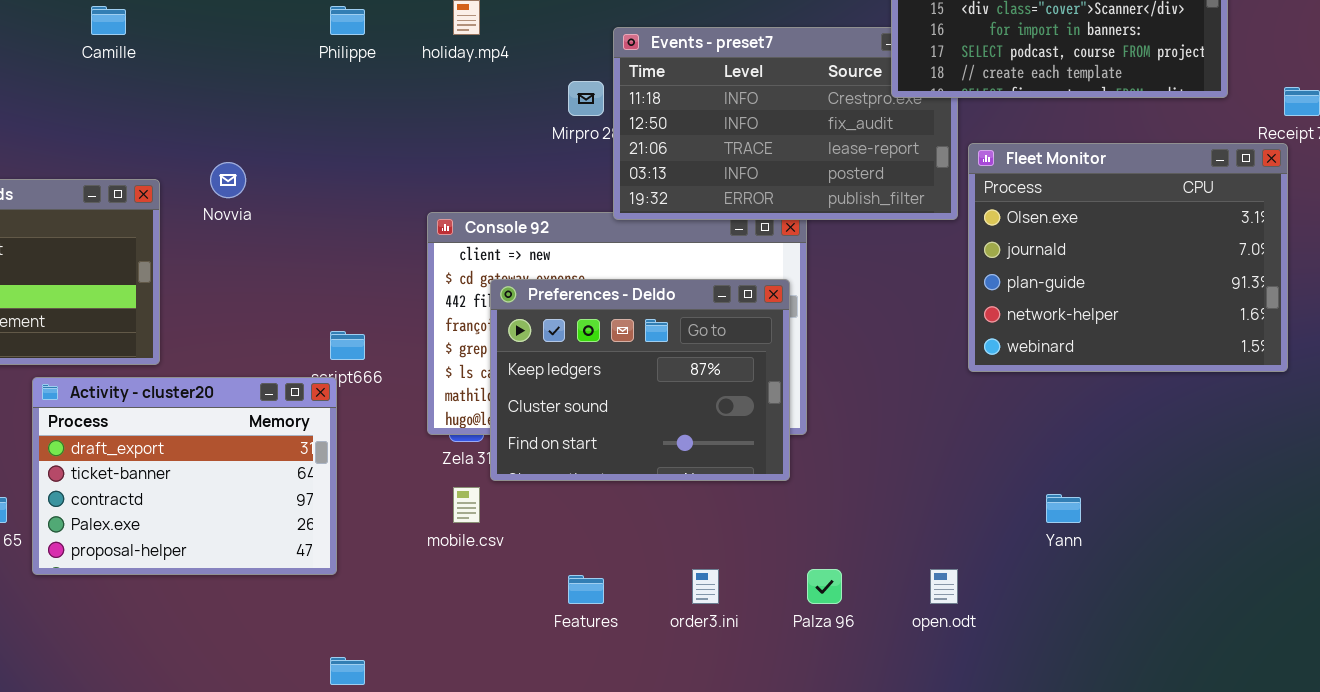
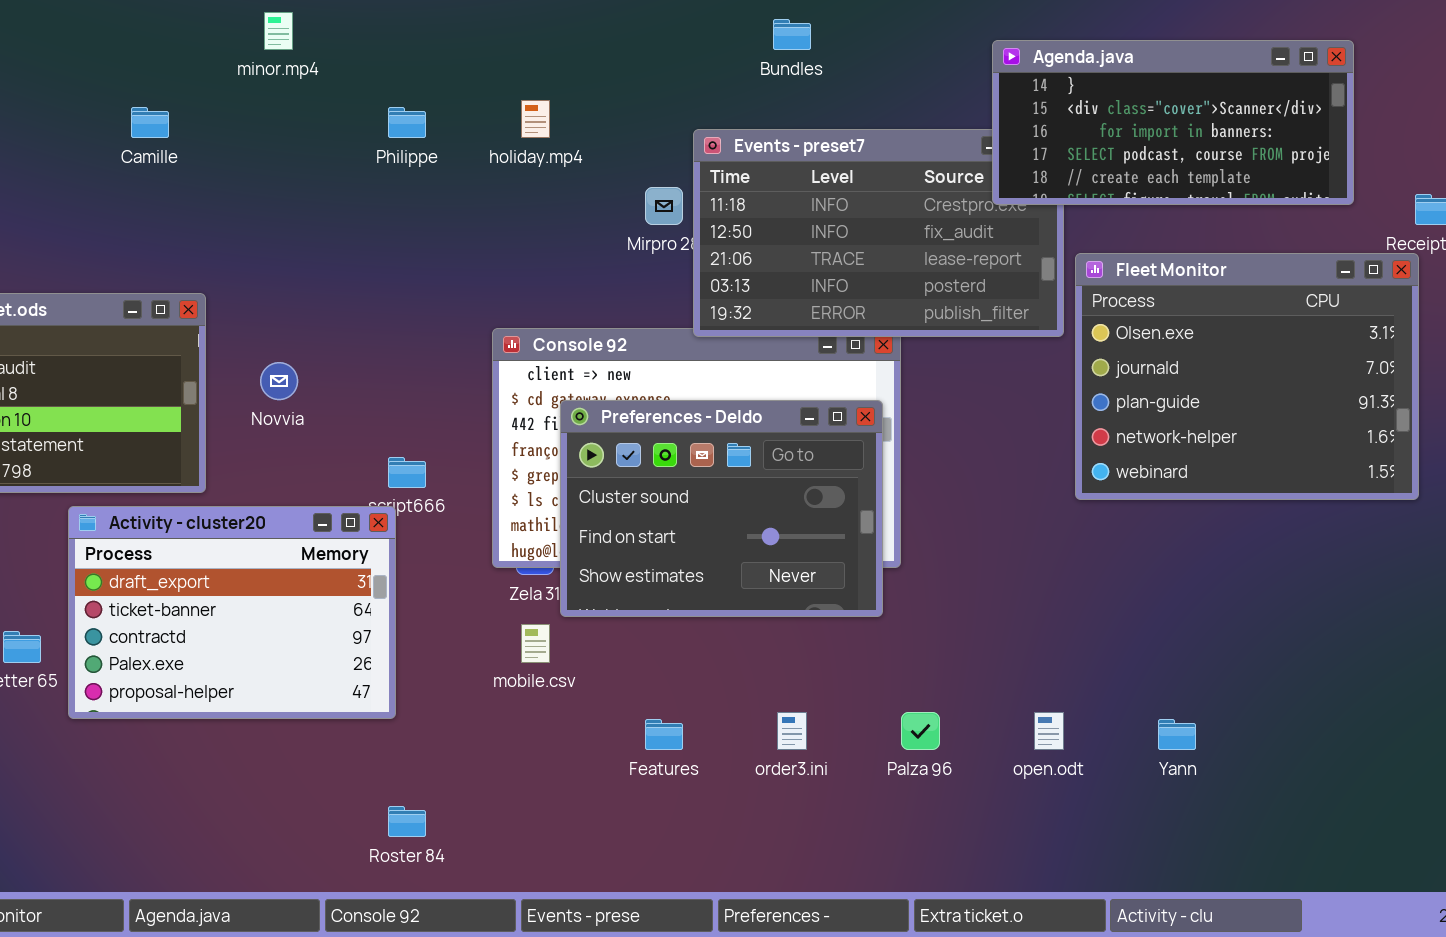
Novvia: [210,162,246,198] -> [260,362,298,400], moved
Preferences - Deldo: [490,279,790,481] -> [560,400,883,617], scrolled down 1 row
Yann: [1046,494,1081,523] -> [1158,719,1196,750], moved

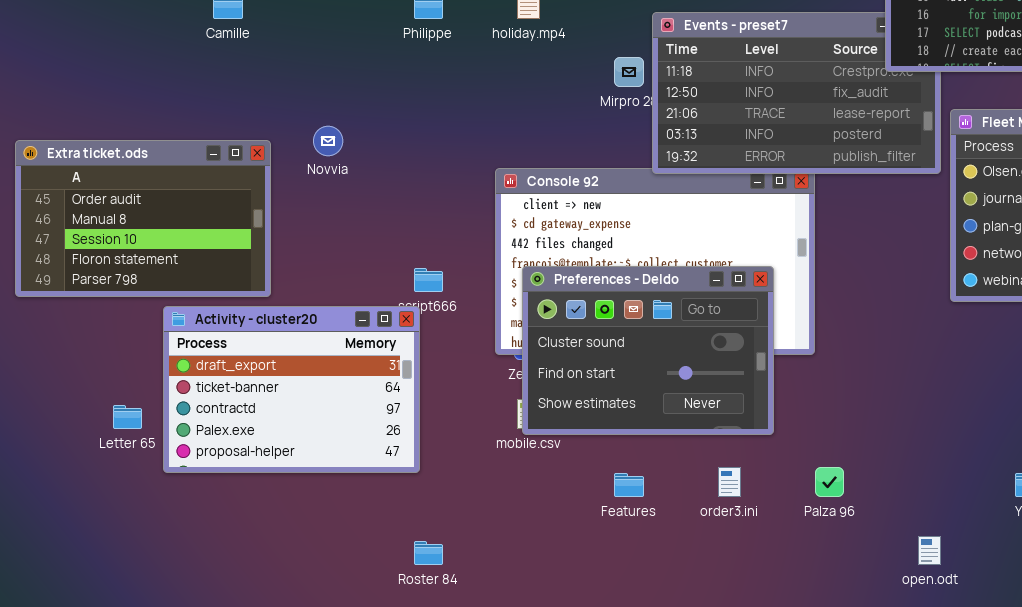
Novvia: [260,362,298,400] -> [313,126,343,156], moved
Preferences - Deldo: [560,400,883,617] -> [522,266,774,435], moved
open.odt: [1034,712,1064,750] -> [918,536,941,565], moved

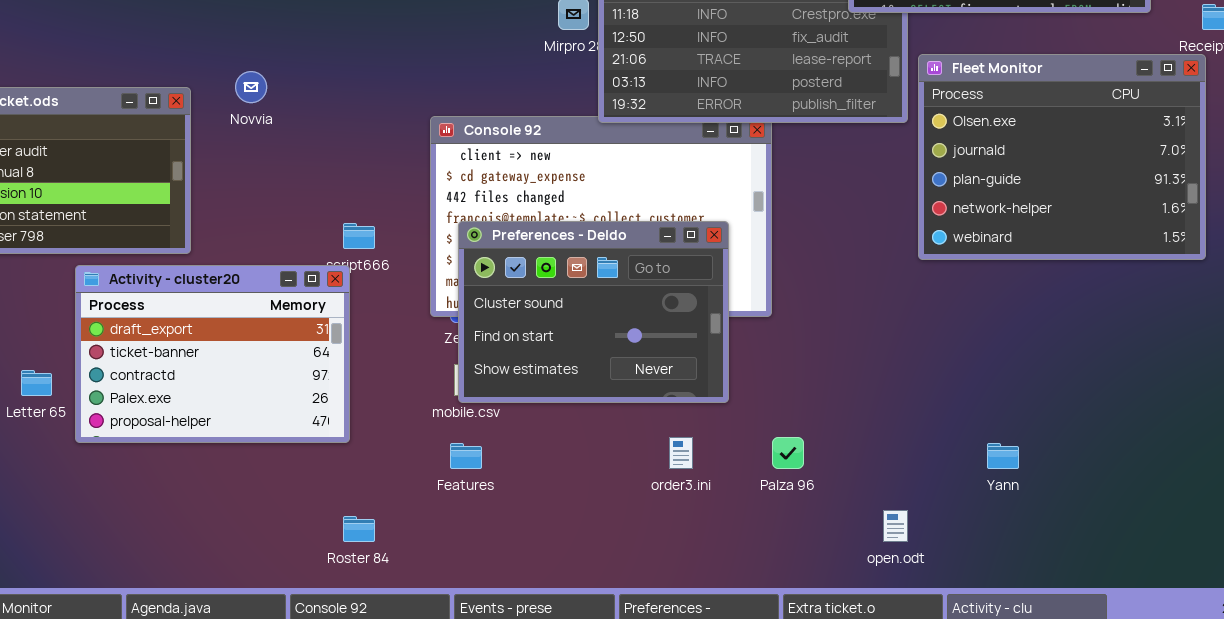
Features: [614,473,644,497] -> [450,443,482,469], moved

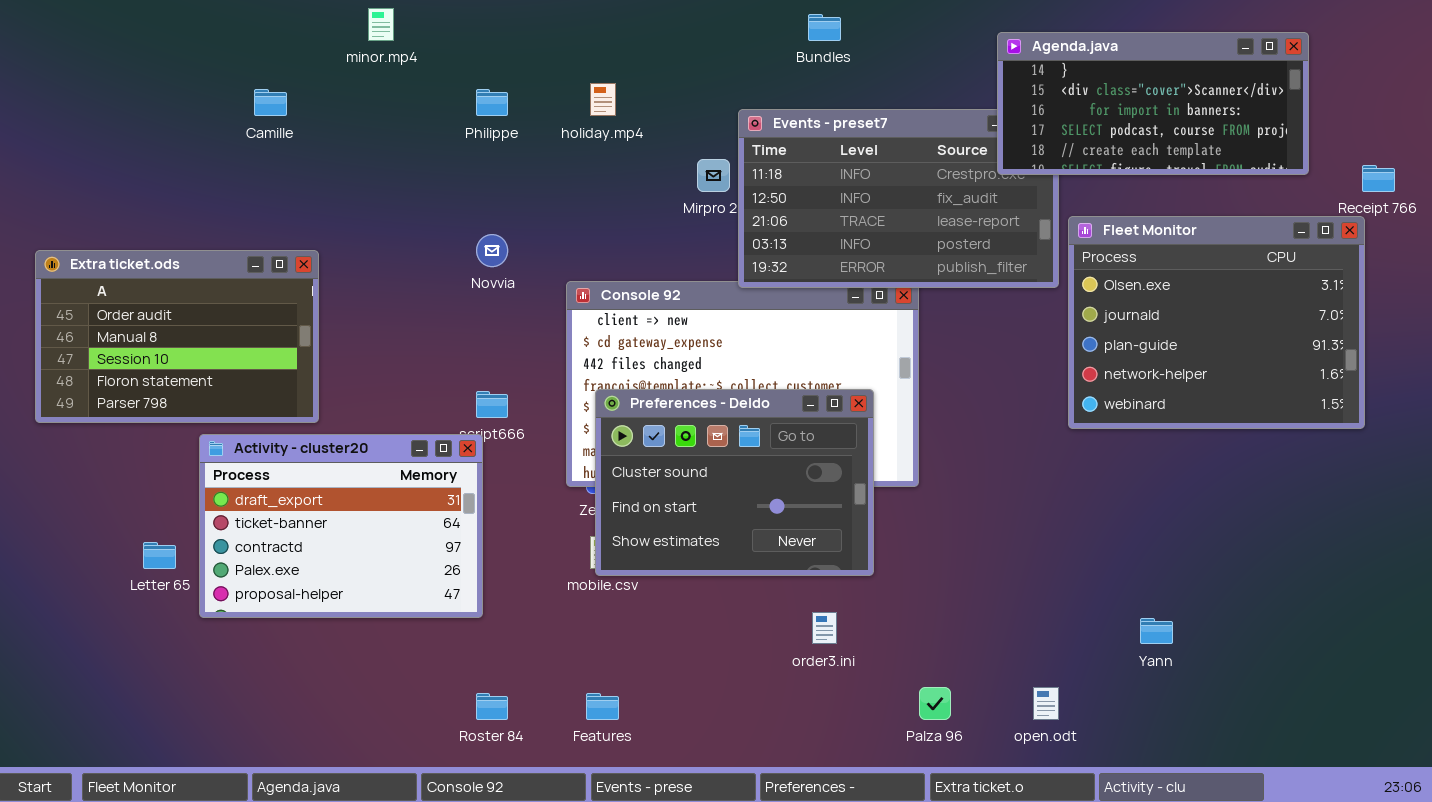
Novvia: [235,71,267,103] -> [476,234,508,267], moved
Palza 96: [772,437,804,469] -> [919,687,951,720], moved
Features: [450,443,482,469] -> [586,693,619,720], moved

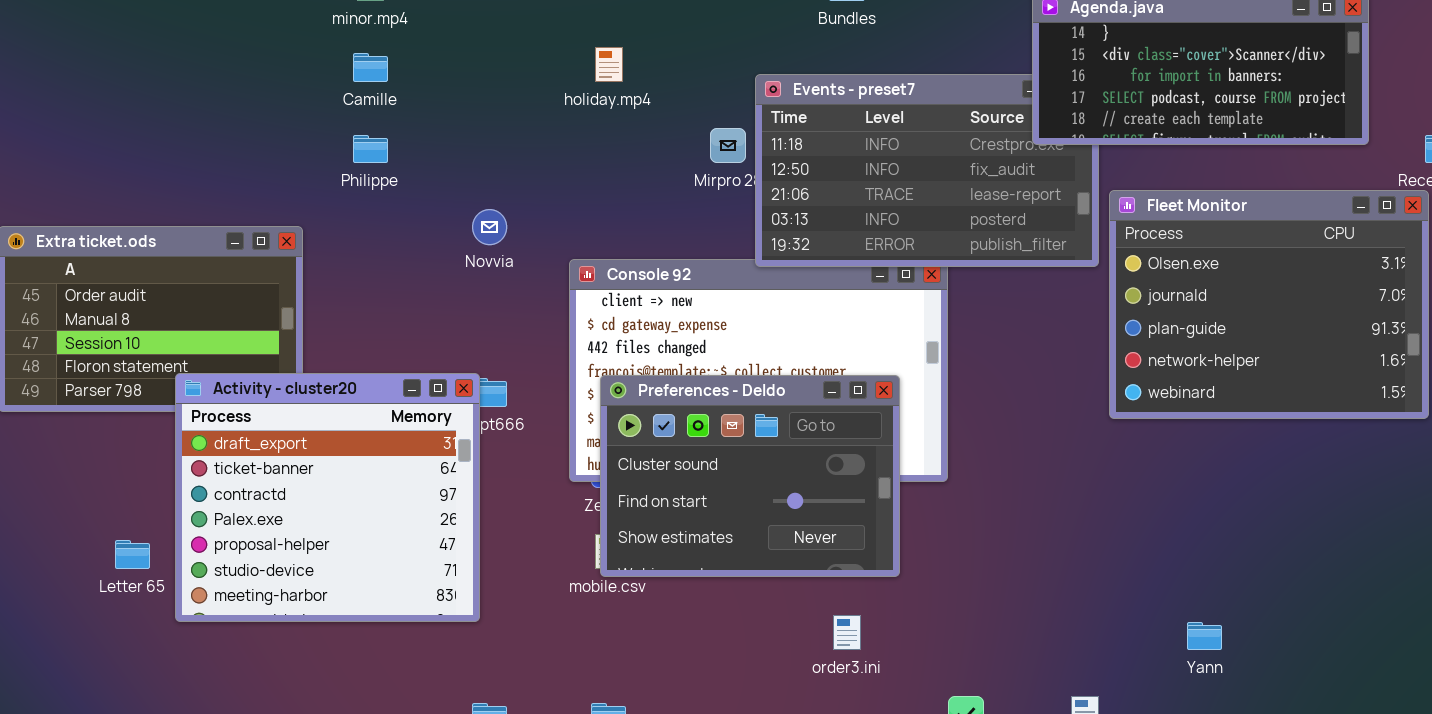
Camille: [254,89,287,116] -> [353,53,388,82], moved
Philippe: [476,89,508,116] -> [353,135,388,163], moved
Activity - cluster20: [199,434,483,618] -> [175,373,480,622], resized

